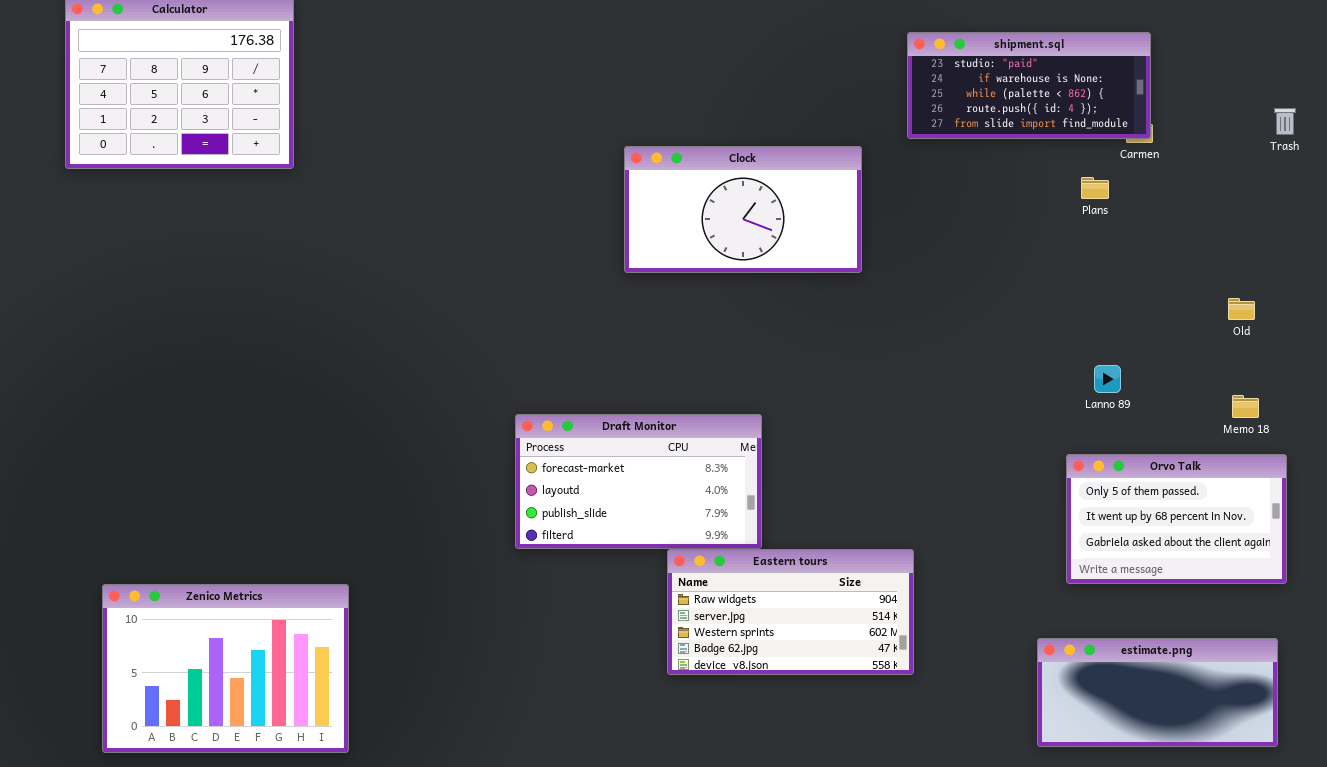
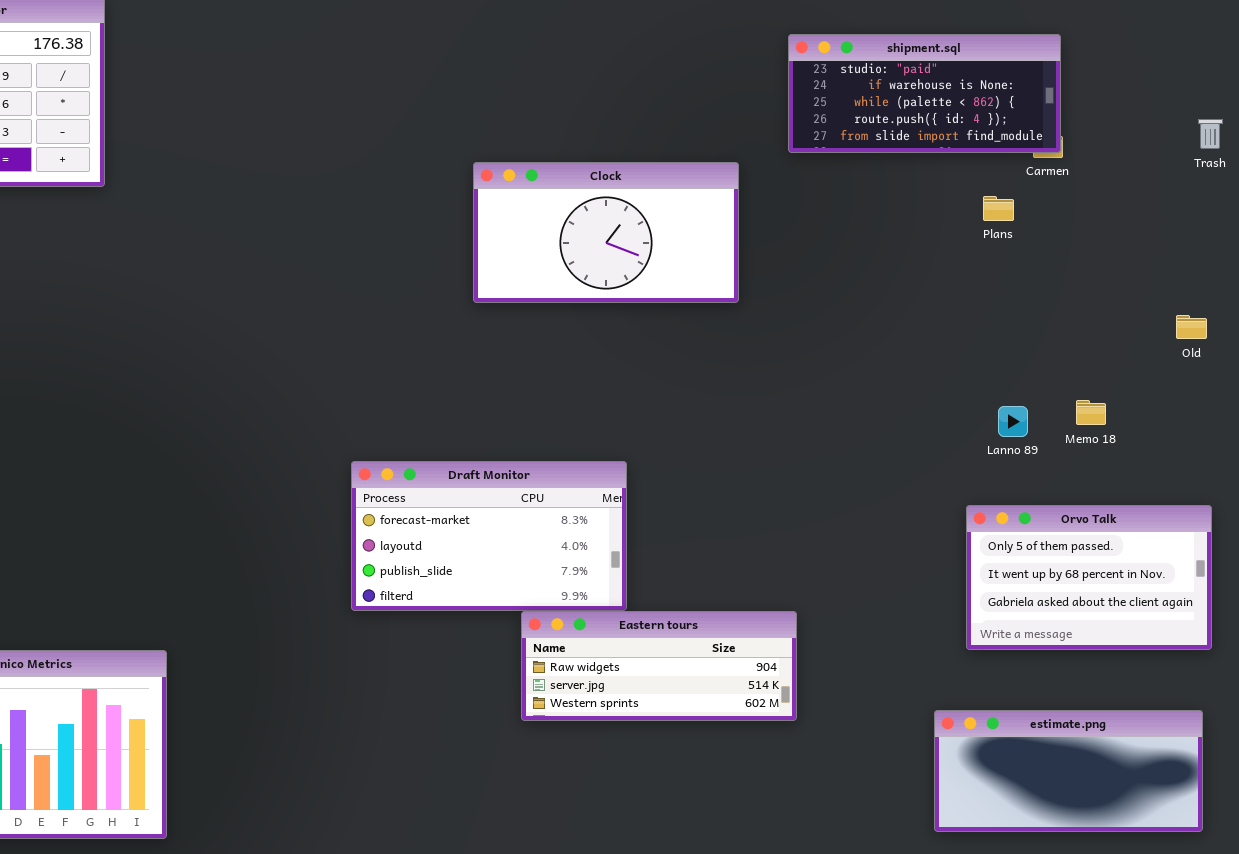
Old: [1228,298,1255,320] -> [1176,315,1207,339], moved
Memo 18: [1232,395,1259,418] -> [1076,400,1106,425], moved
Eastern tours: [667,549,914,675] -> [521,611,797,721], resized

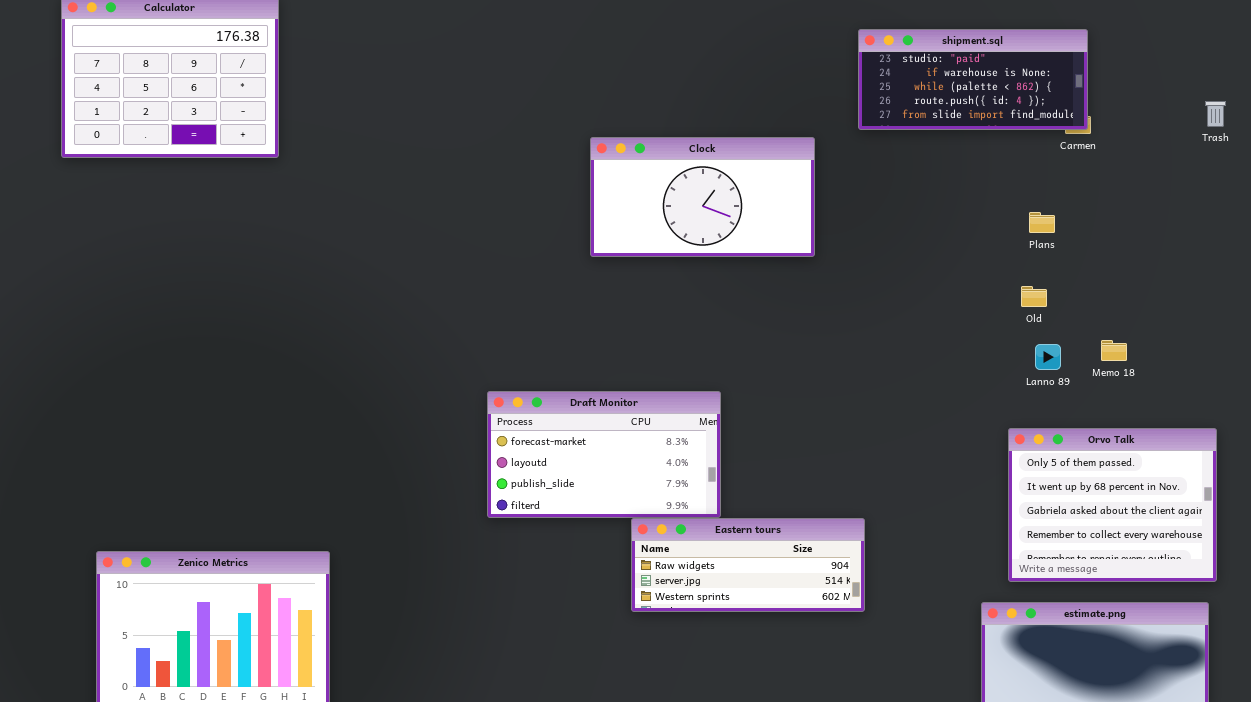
Plans: [983,196,1014,221] -> [1029,212,1055,233], moved
Old: [1176,315,1207,339] -> [1021,286,1047,307], moved
Orvo Talk: [966,505,1212,650] -> [1008,428,1217,582], resized

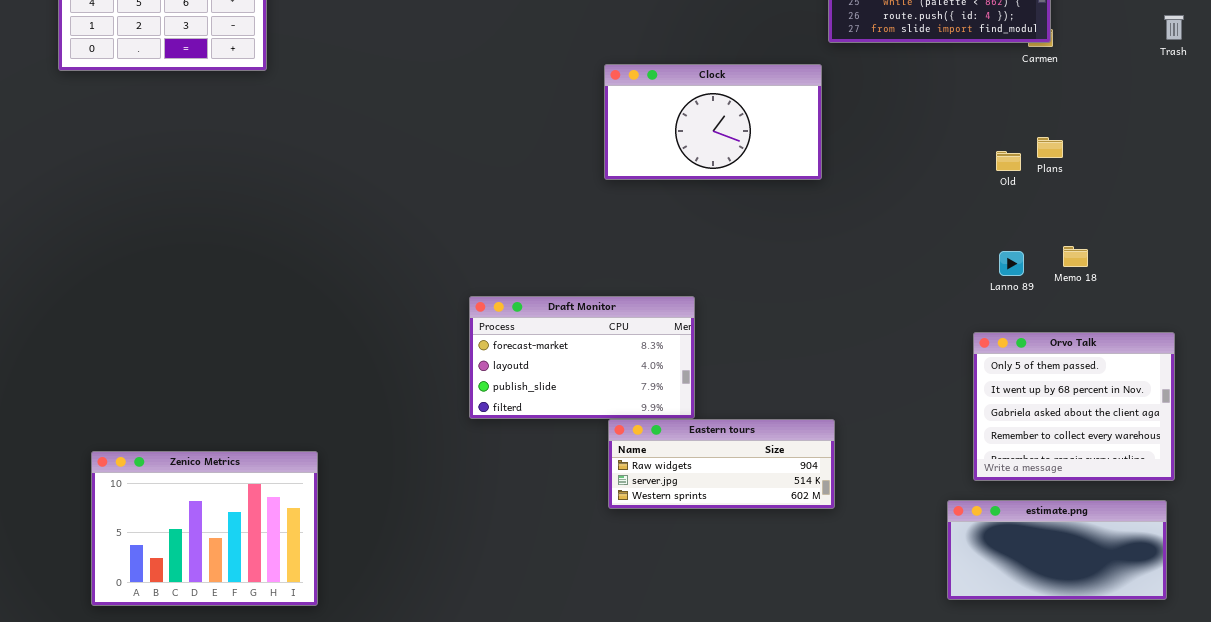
Clock: [590,137,815,257] -> [604,64,822,180], moved
Plans: [1029,212,1055,233] -> [1037,137,1063,158], moved
Old: [1021,286,1047,307] -> [996,151,1021,171], moved

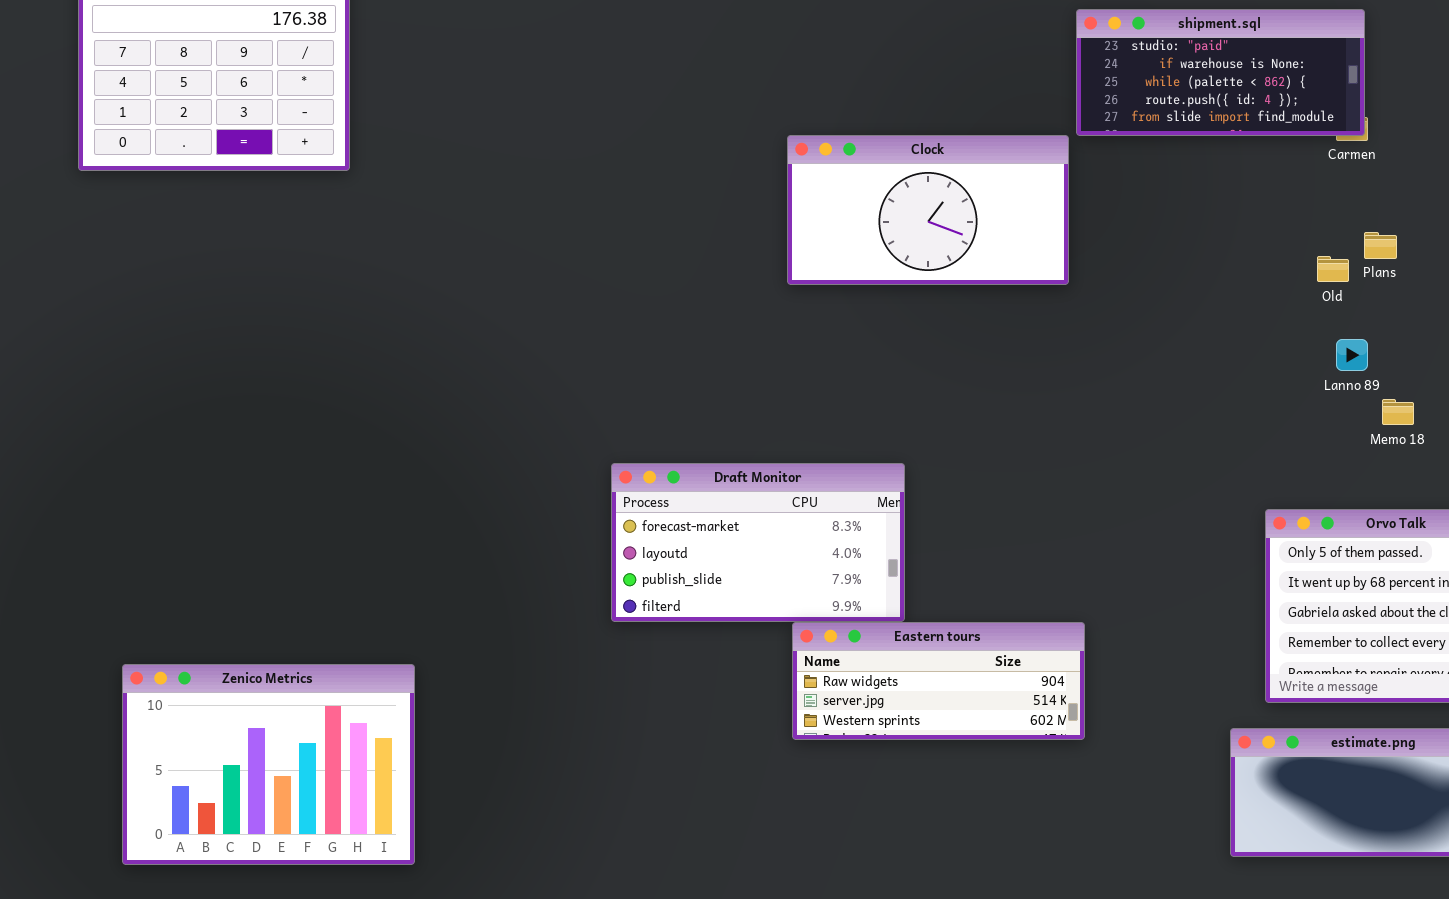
Clock: [604,64,822,180] -> [787,135,1069,285], moved
Plans: [1037,137,1063,158] -> [1364,232,1397,259], moved
Old: [996,151,1021,171] -> [1317,256,1349,282], moved
Lanno 89: [999,251,1024,276] -> [1336,339,1368,371], moved

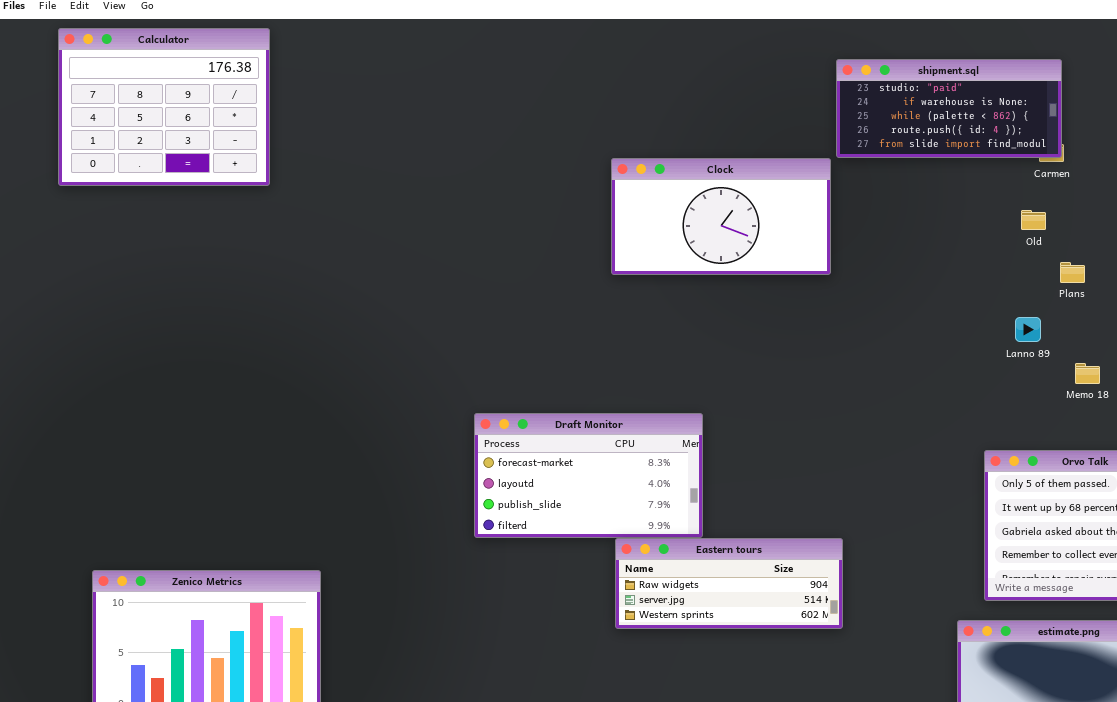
Plans: [1364,232,1397,259] -> [1060,262,1085,283], moved
Old: [1317,256,1349,282] -> [1021,210,1046,230], moved
Lanno 89: [1336,339,1368,371] -> [1015,317,1041,342], moved

